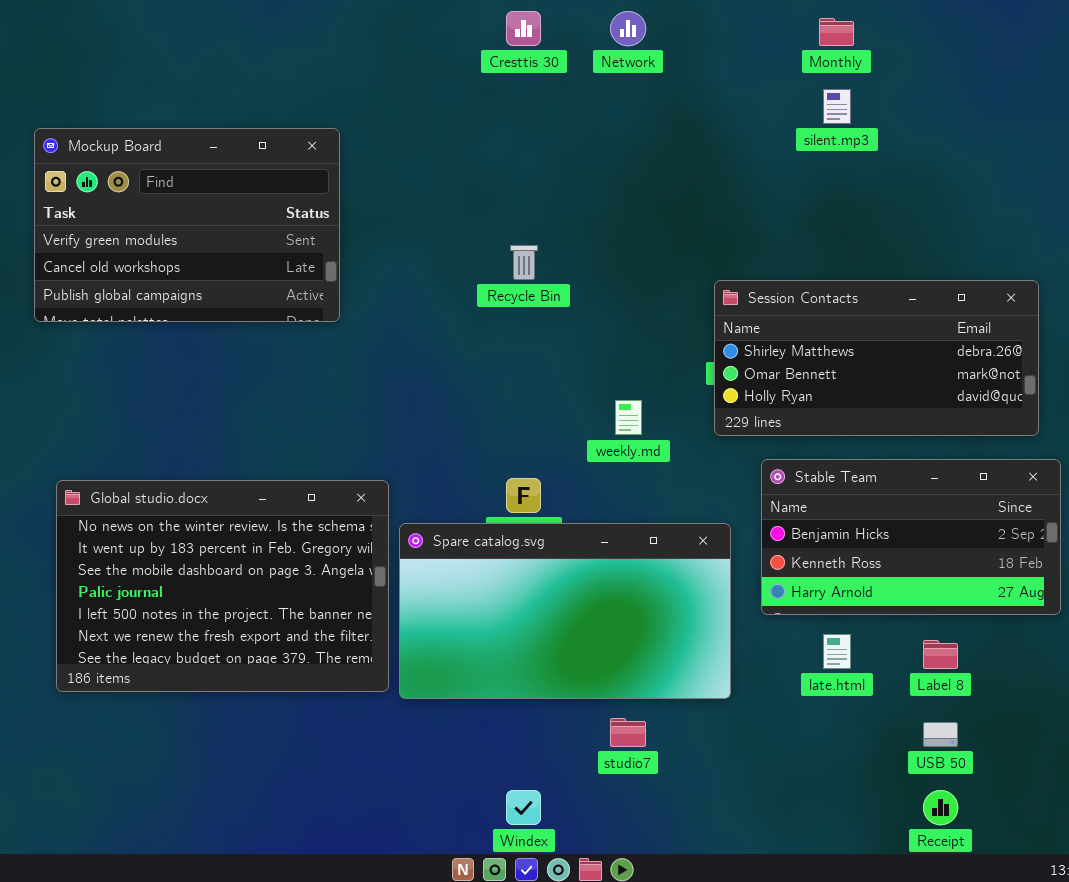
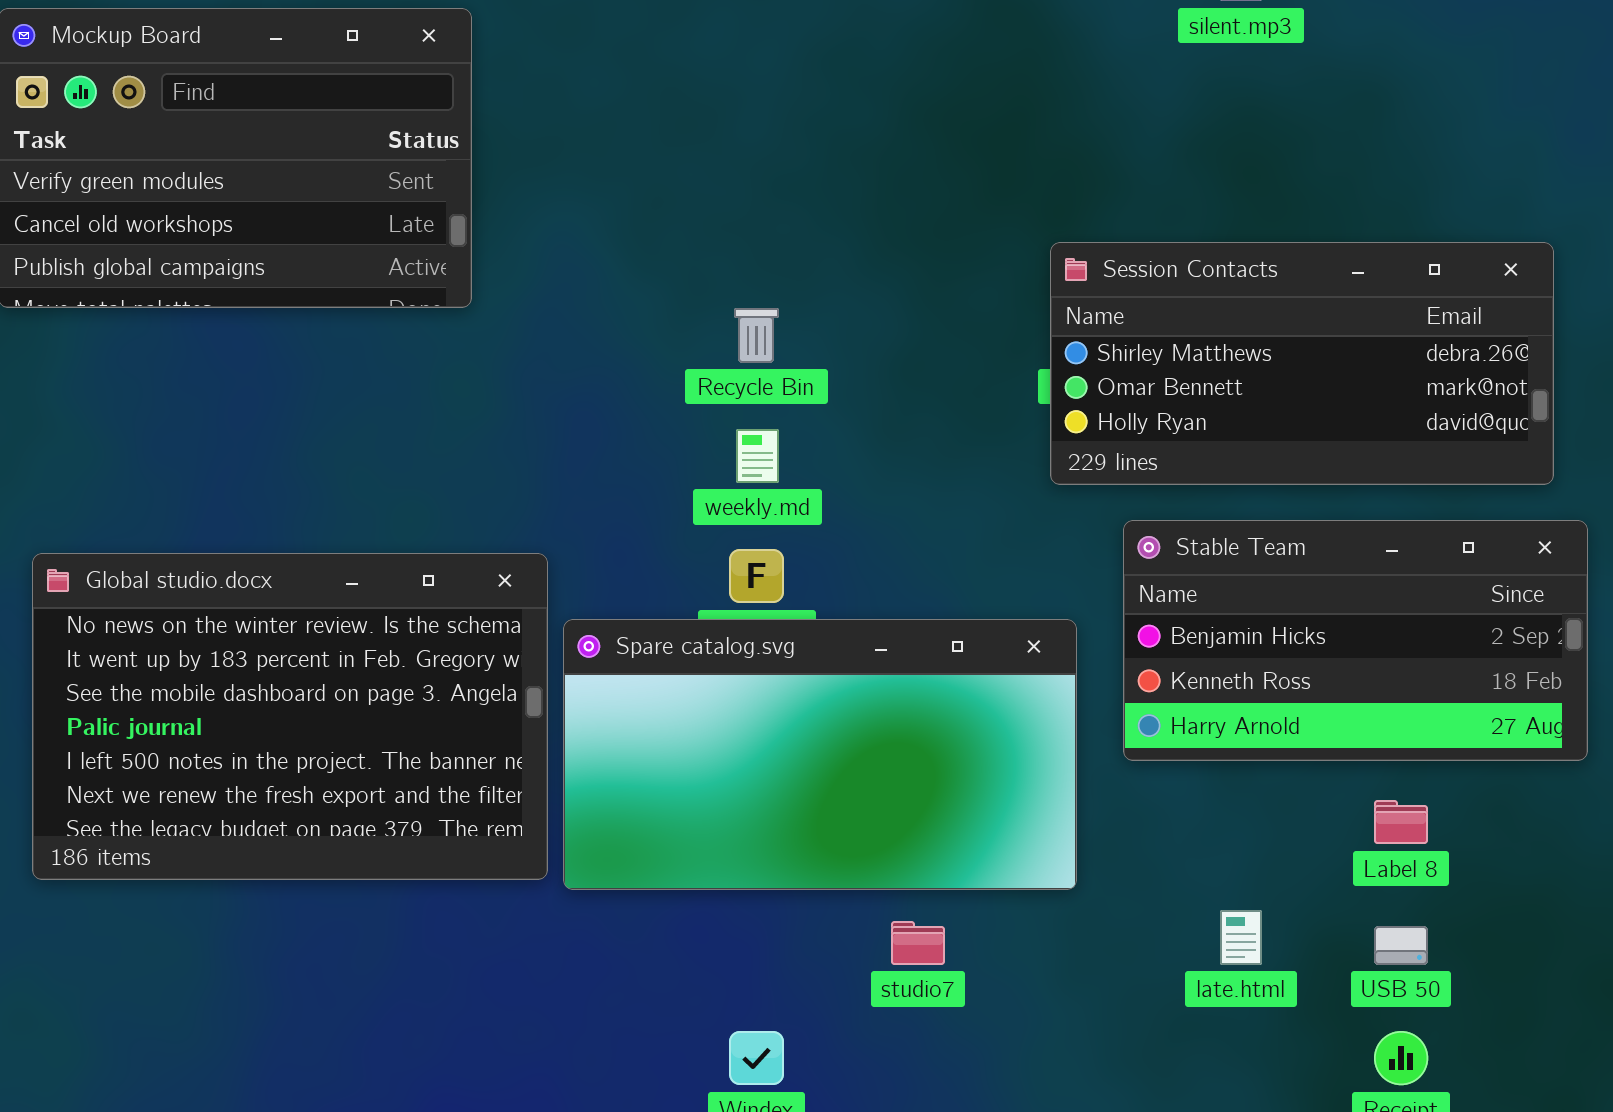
Recycle Bin: [510,245,538,280] -> [734,308,779,363], moved
weekly.md: [615,400,642,435] -> [736,429,779,483], moved
late.html: [823,634,851,669] -> [1220,910,1262,965], moved

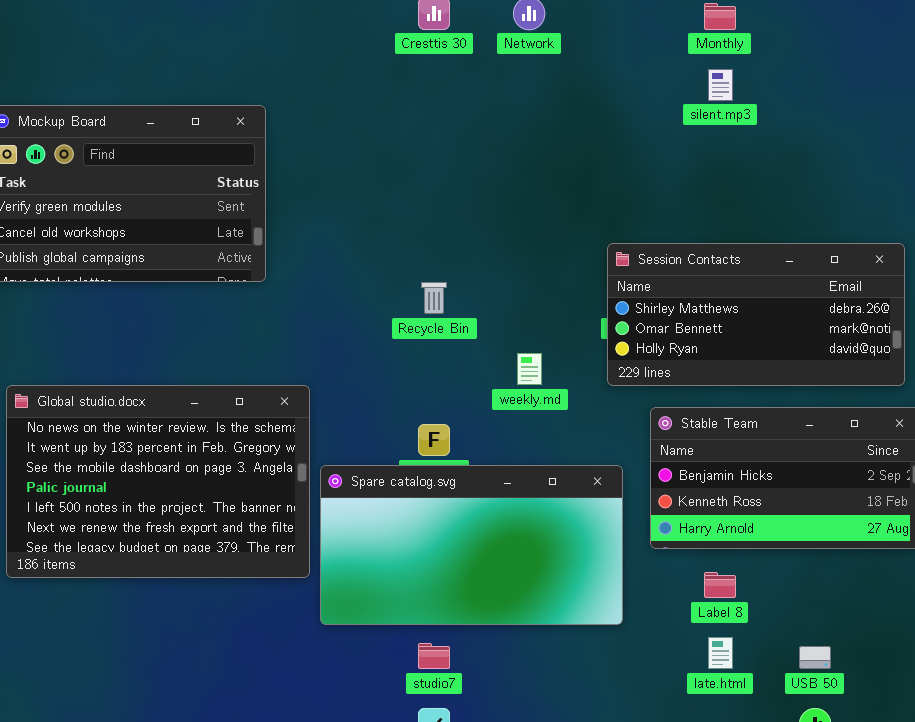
weekly.md: [736,429,779,483] -> [517,353,542,385], moved
Global studio.docx: [32,553,548,880] -> [6,385,310,578], moved
Label 8: [1374,800,1428,844] -> [704,572,736,598], moved
studio7: [891,921,945,965] -> [418,643,450,669], moved

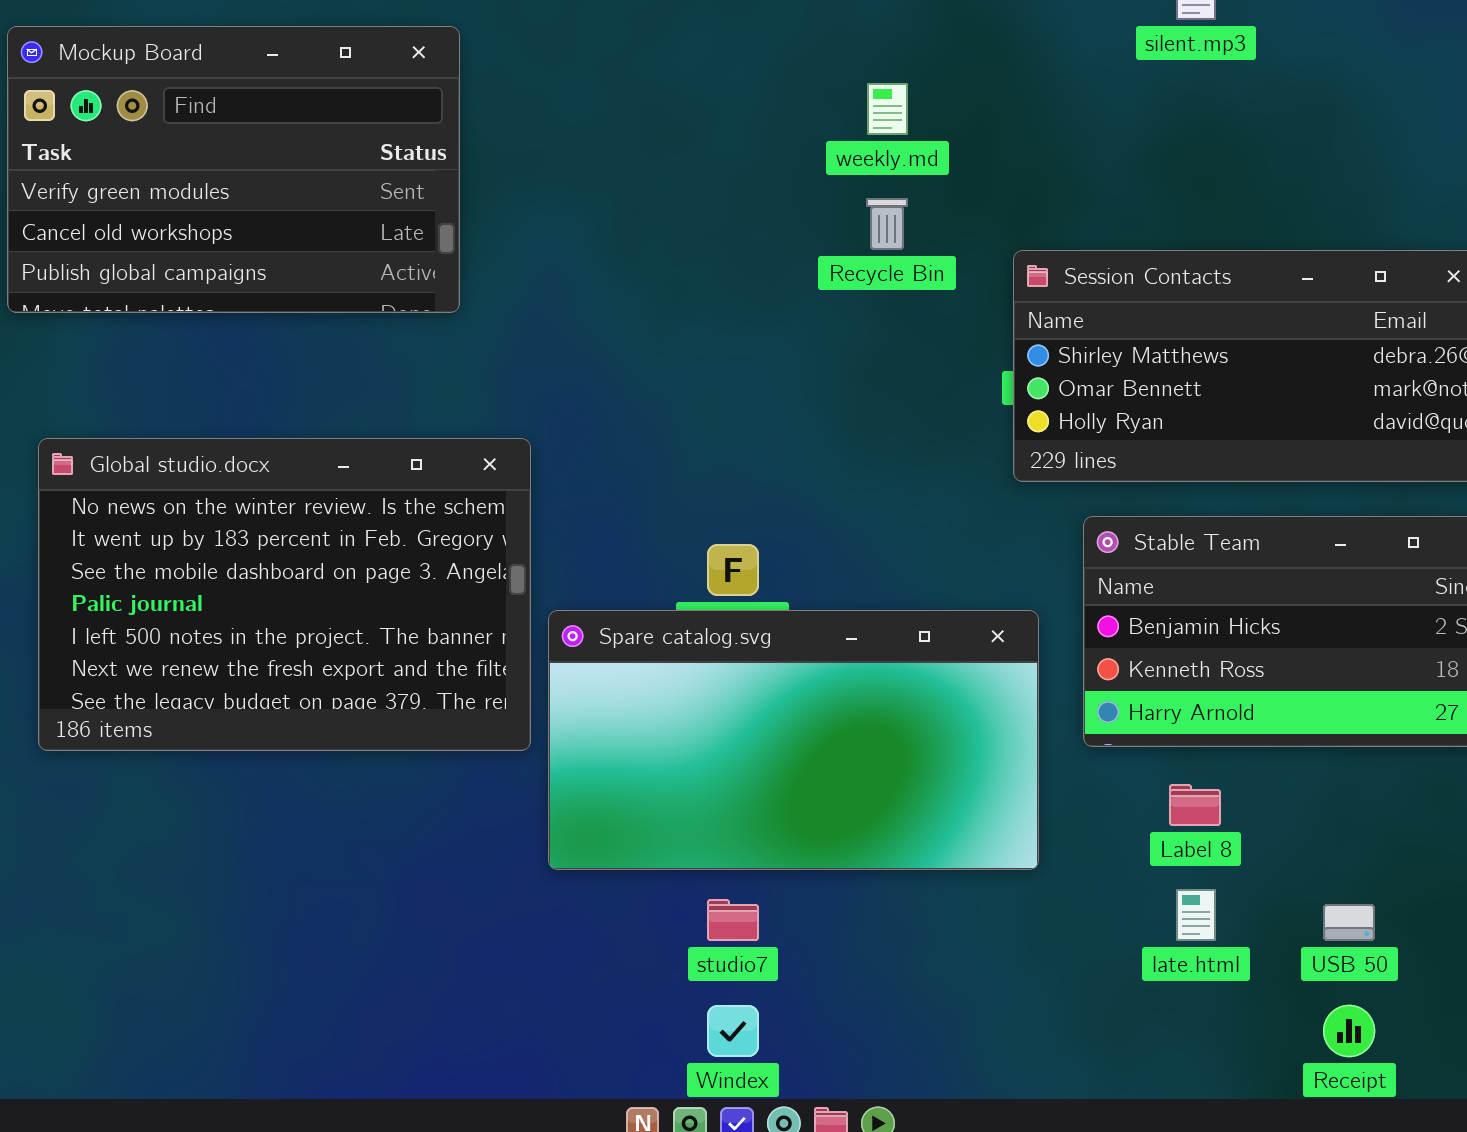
Recycle Bin: [421,282,447,314] -> [866,198,908,250], moved
weekly.md: [517,353,542,385] -> [867,83,908,135], moved
Global studio.docx: [6,385,310,578] -> [38,438,531,751], moved

